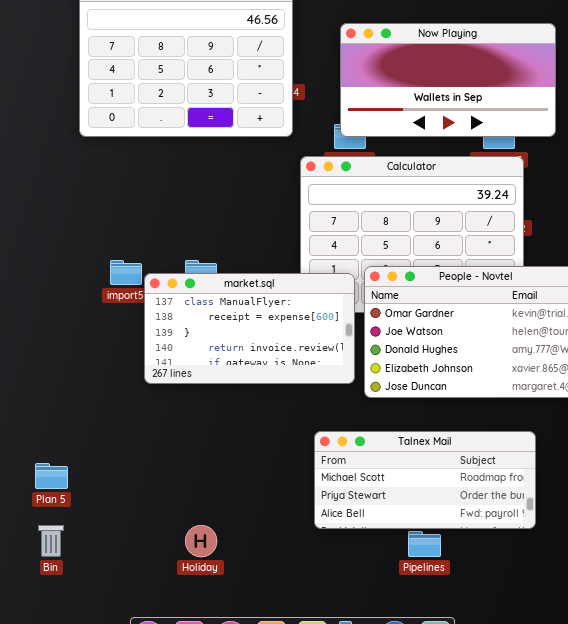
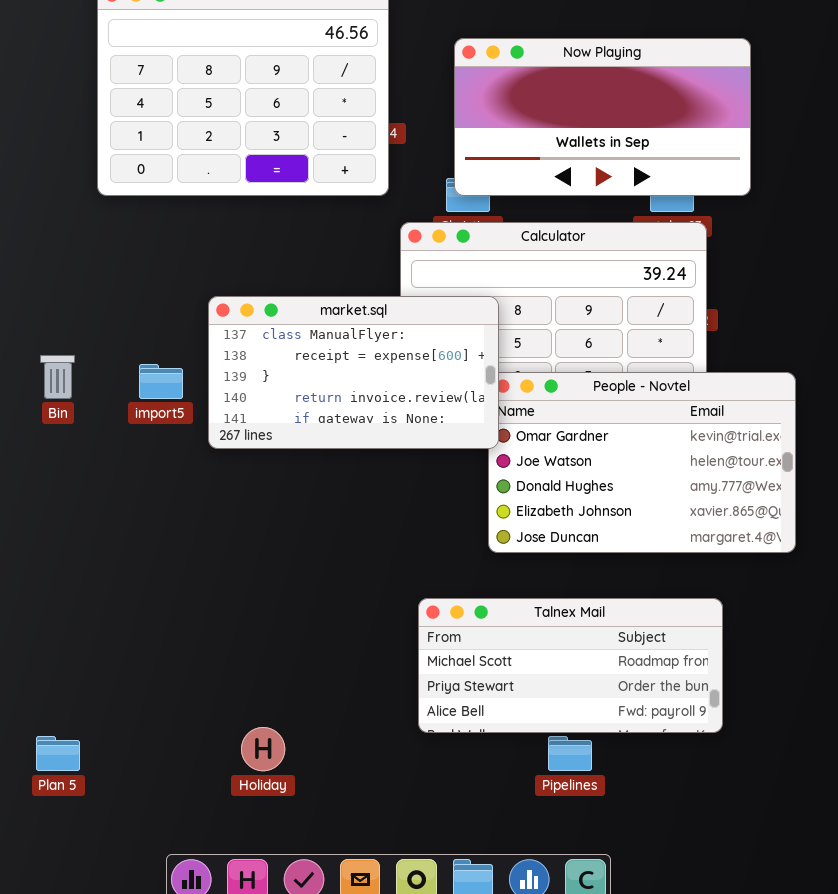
market.sql: [144,273,355,384] -> [208,296,499,449], moved
Plan 5: [35,463,68,489] -> [36,736,80,771], moved
Bin: [38,525,64,557] -> [40,355,75,399], moved

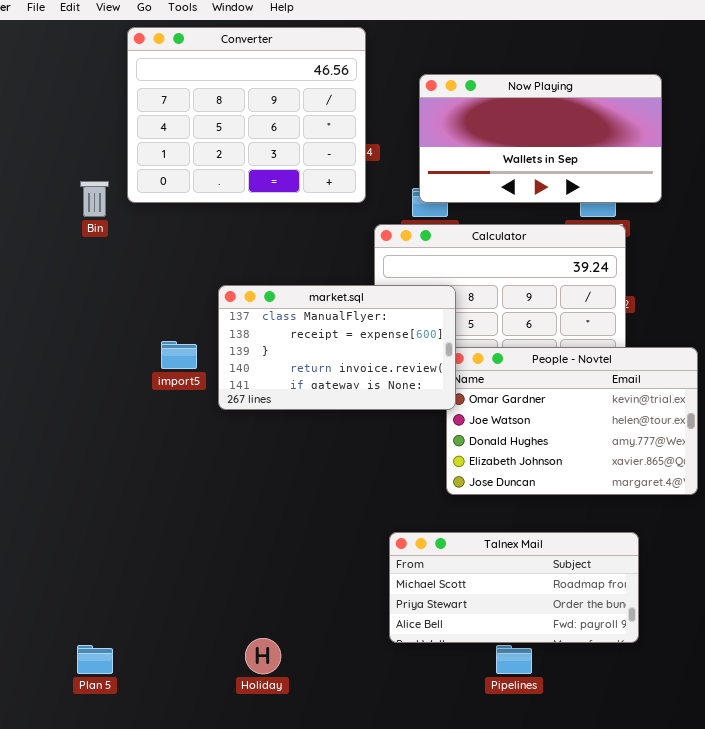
Bin: [40,355,75,399] -> [80,181,109,217], moved

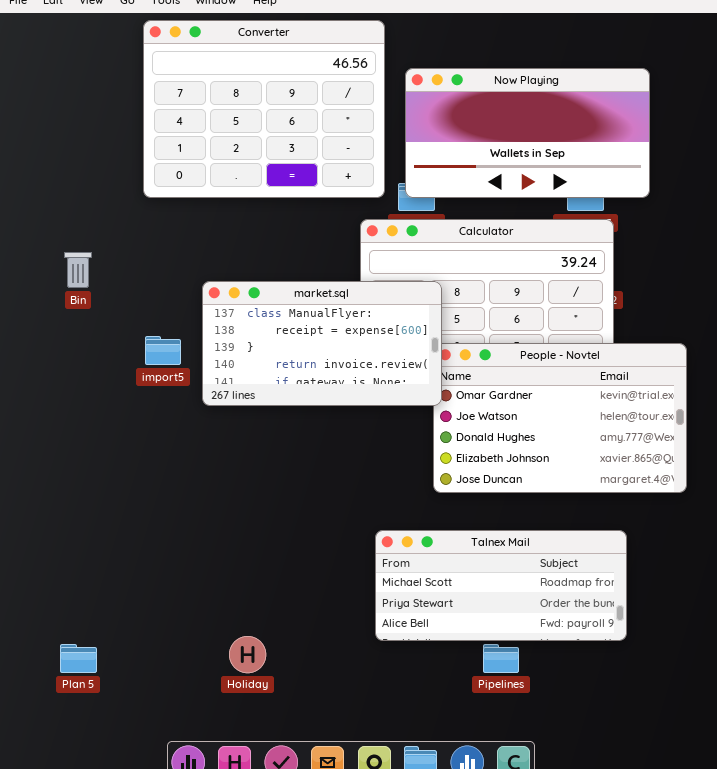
Converter: [127,27,366,203] -> [143,20,385,198], moved
Bin: [80,181,109,217] -> [64,252,92,288], moved

